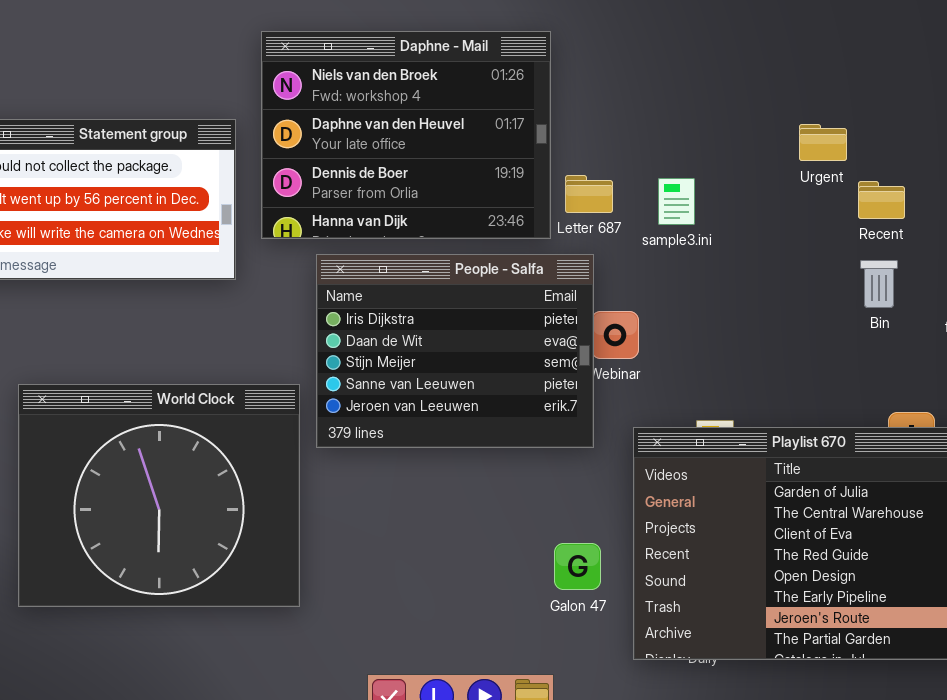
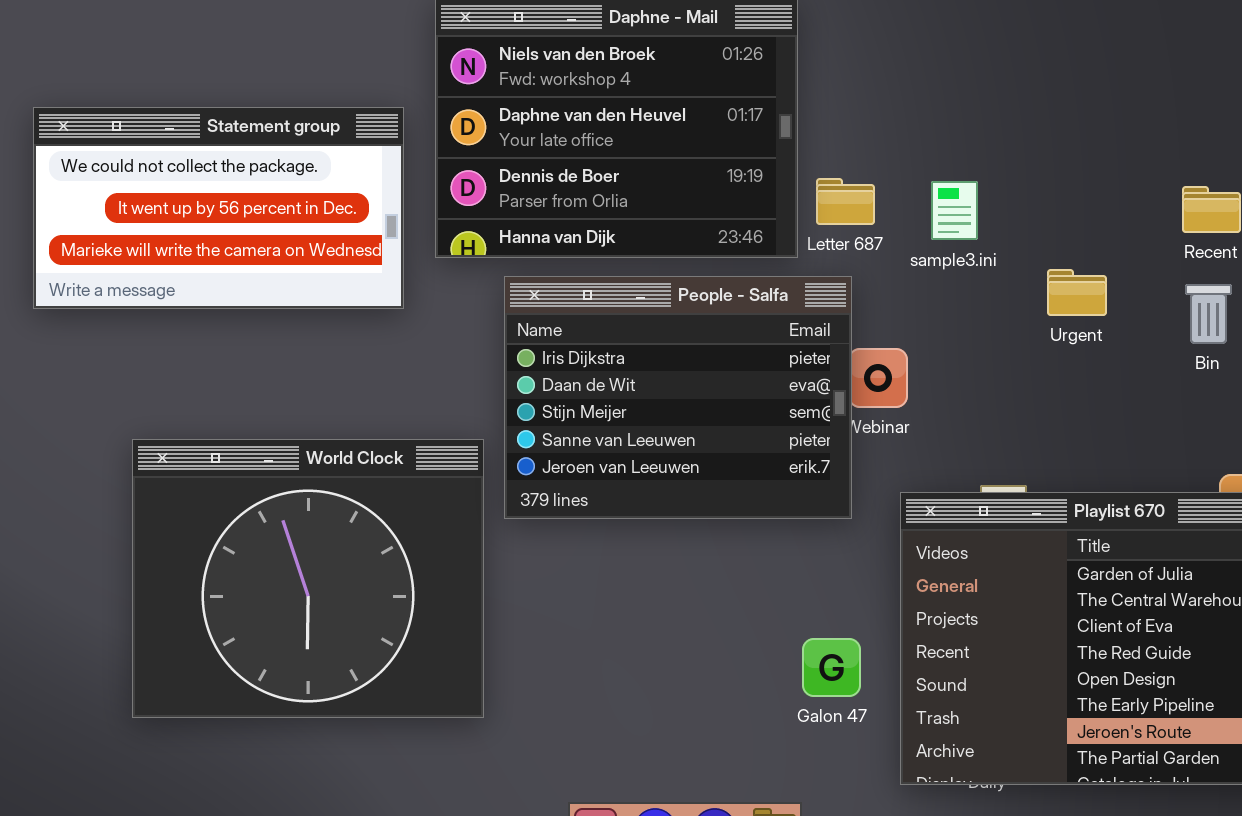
Urgent: [799,124,847,161] -> [1047,269,1107,316], moved

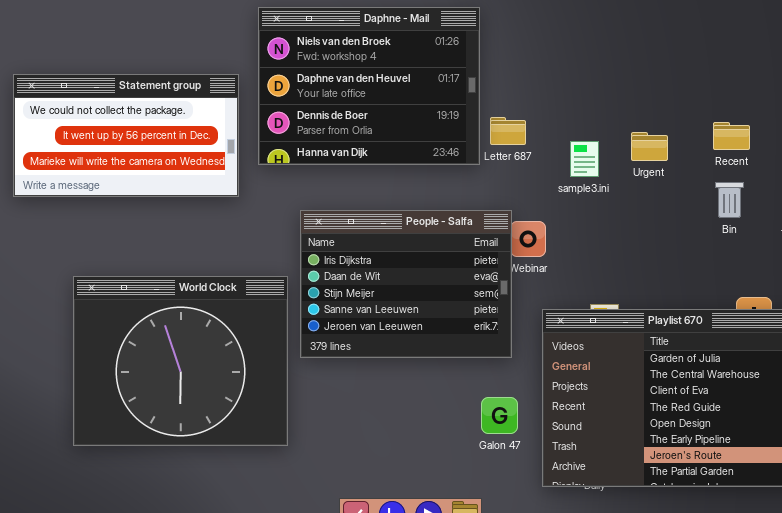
sample3.ini: [931,181,978,240] -> [570,141,599,177], moved
Urgent: [1047,269,1107,316] -> [631,132,668,161], moved
People - Salfa: [504,276,852,519] -> [300,210,512,358], moved

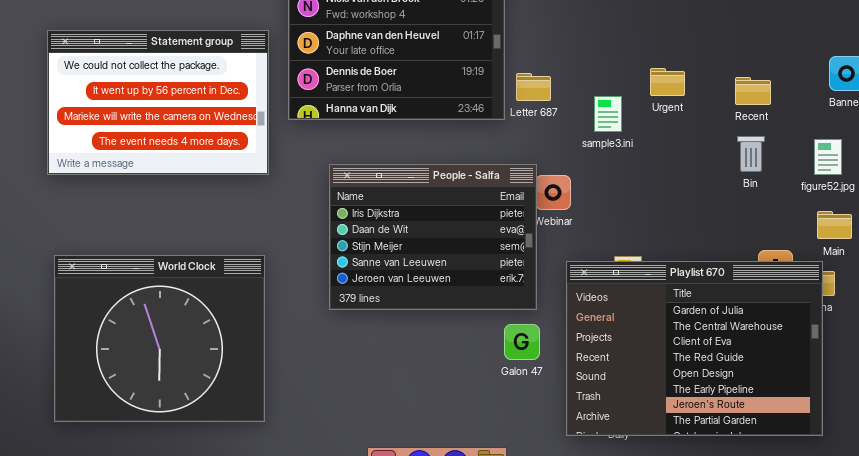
Statement group: [13,74,239,197] -> [47,30,269,175], resized
Urgent: [631,132,668,161] -> [650,68,685,96], moved
World Clock: [73,276,288,446] -> [54,255,265,422], moved
Galon 47: [481,397,518,434] -> [504,324,540,360], moved

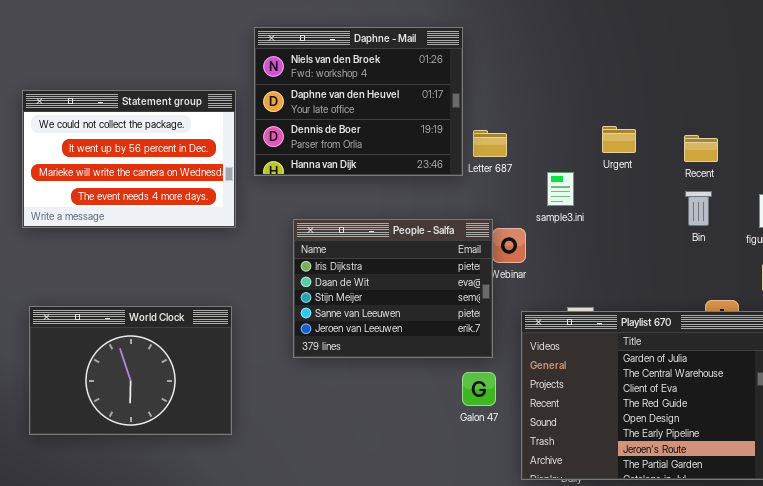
sample3.ini: [594,96,622,132] -> [547,172,574,206], moved
World Clock: [54,255,265,422] -> [29,306,232,435], resized

